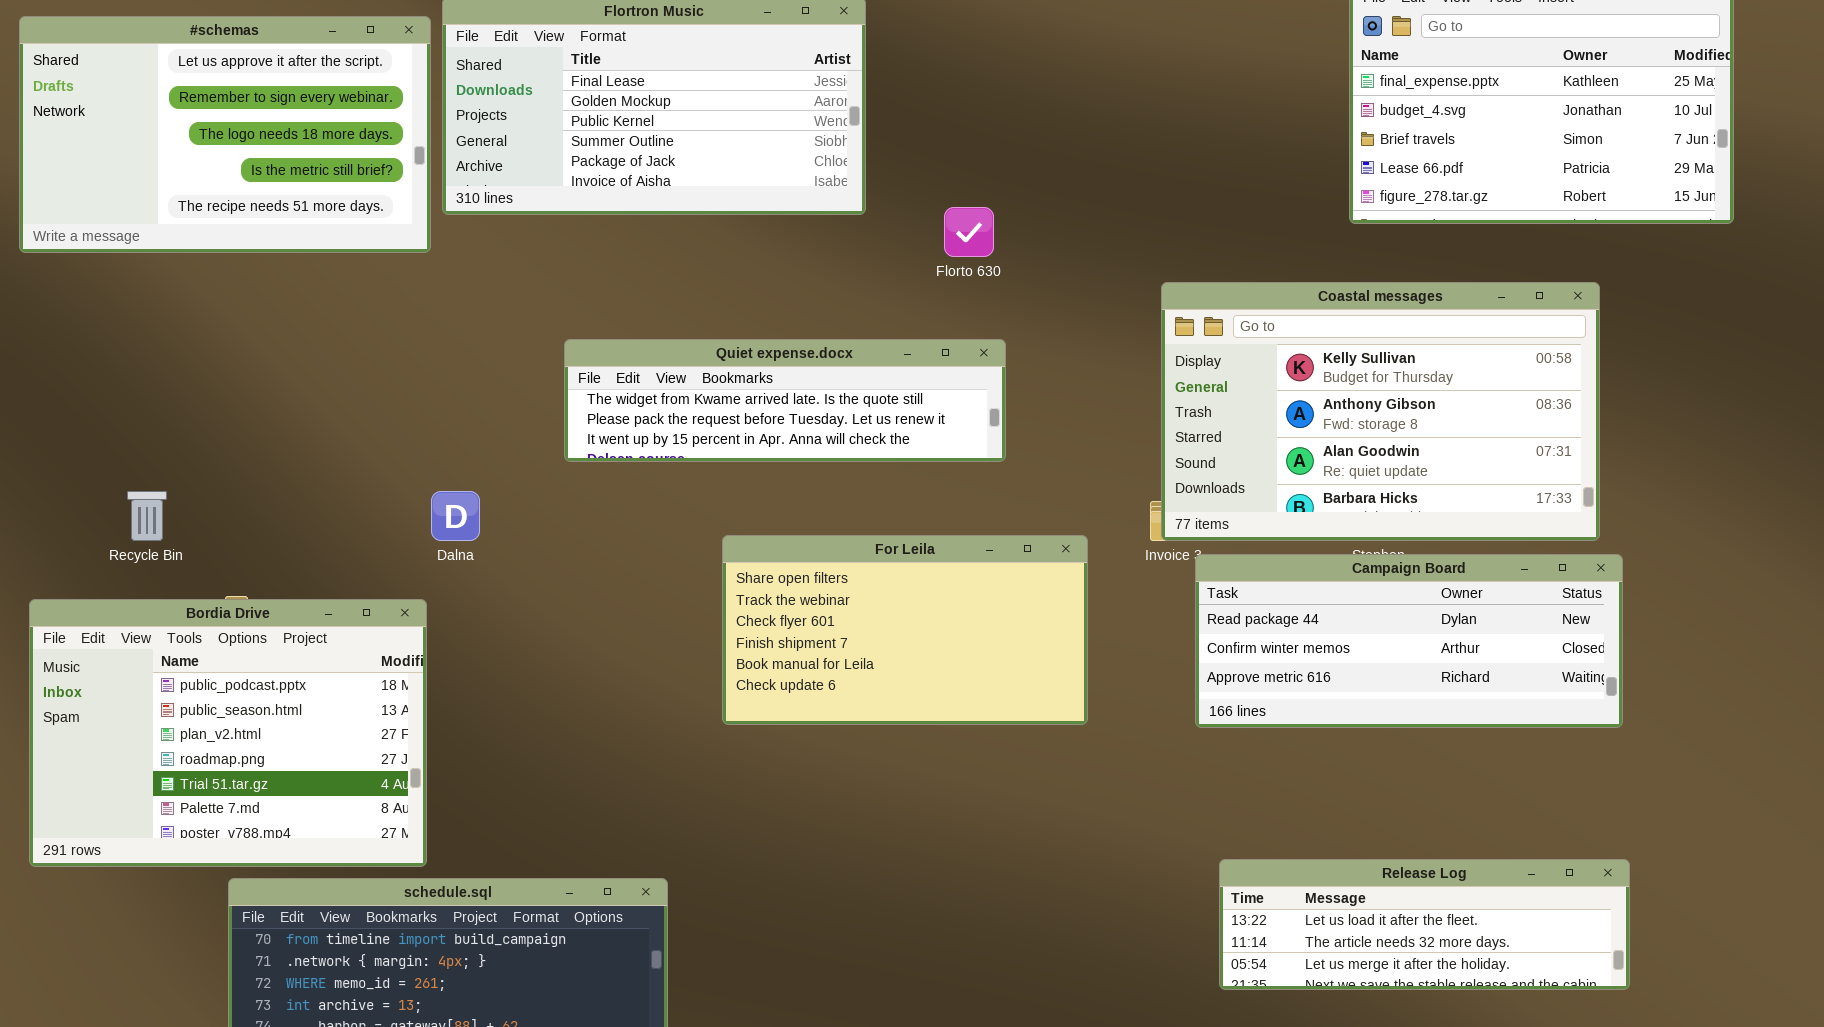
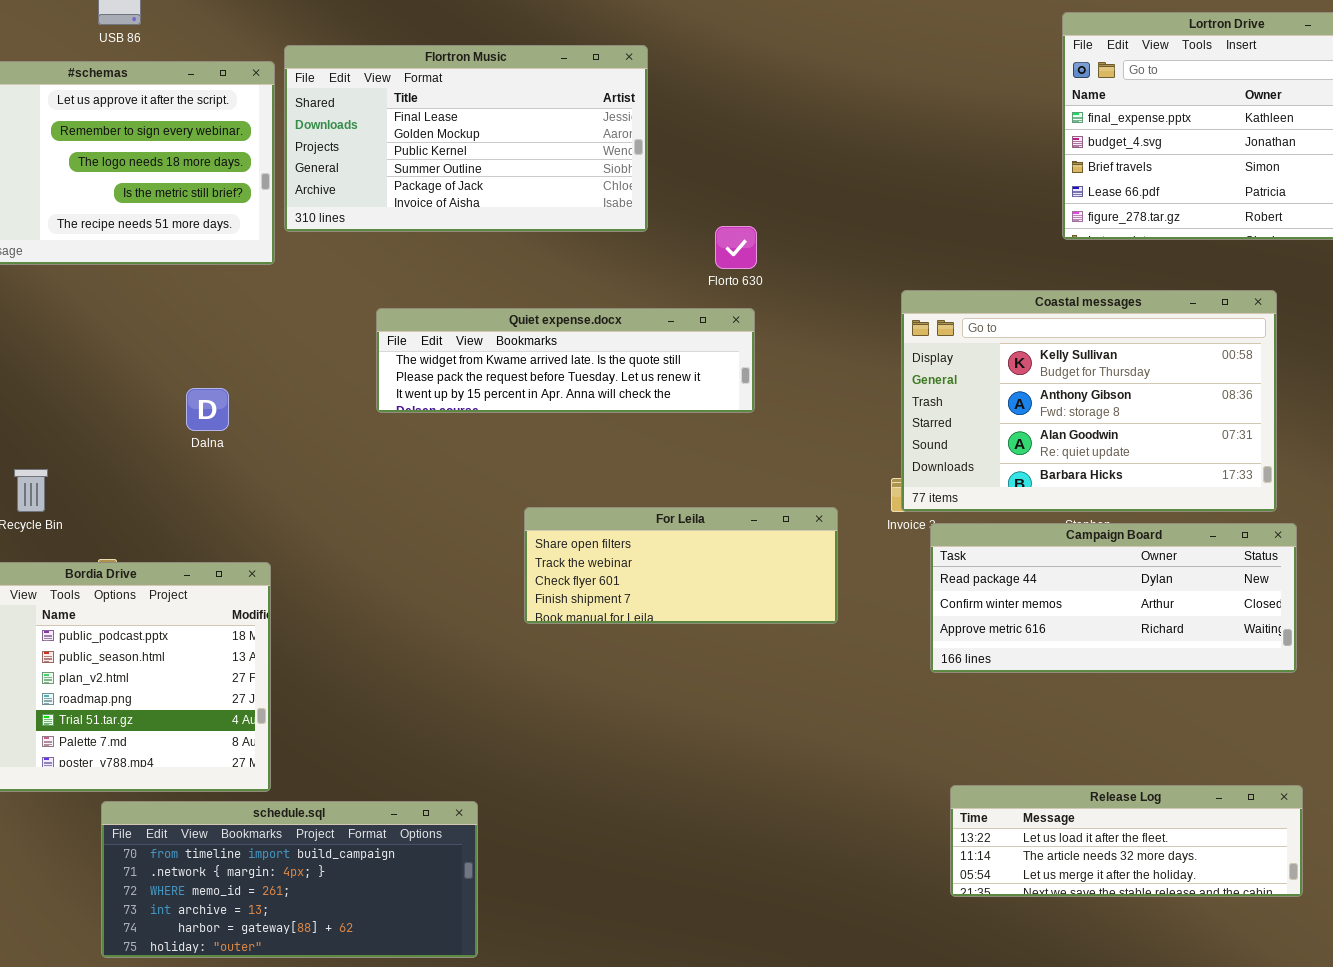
Quiet expense.docx: [564,339,1006,462] -> [376,308,755,413], moved
Dalna: [431,491,480,541] -> [186,388,229,431], moved
For Leila: [722,535,1088,725] -> [524,507,838,624], resized

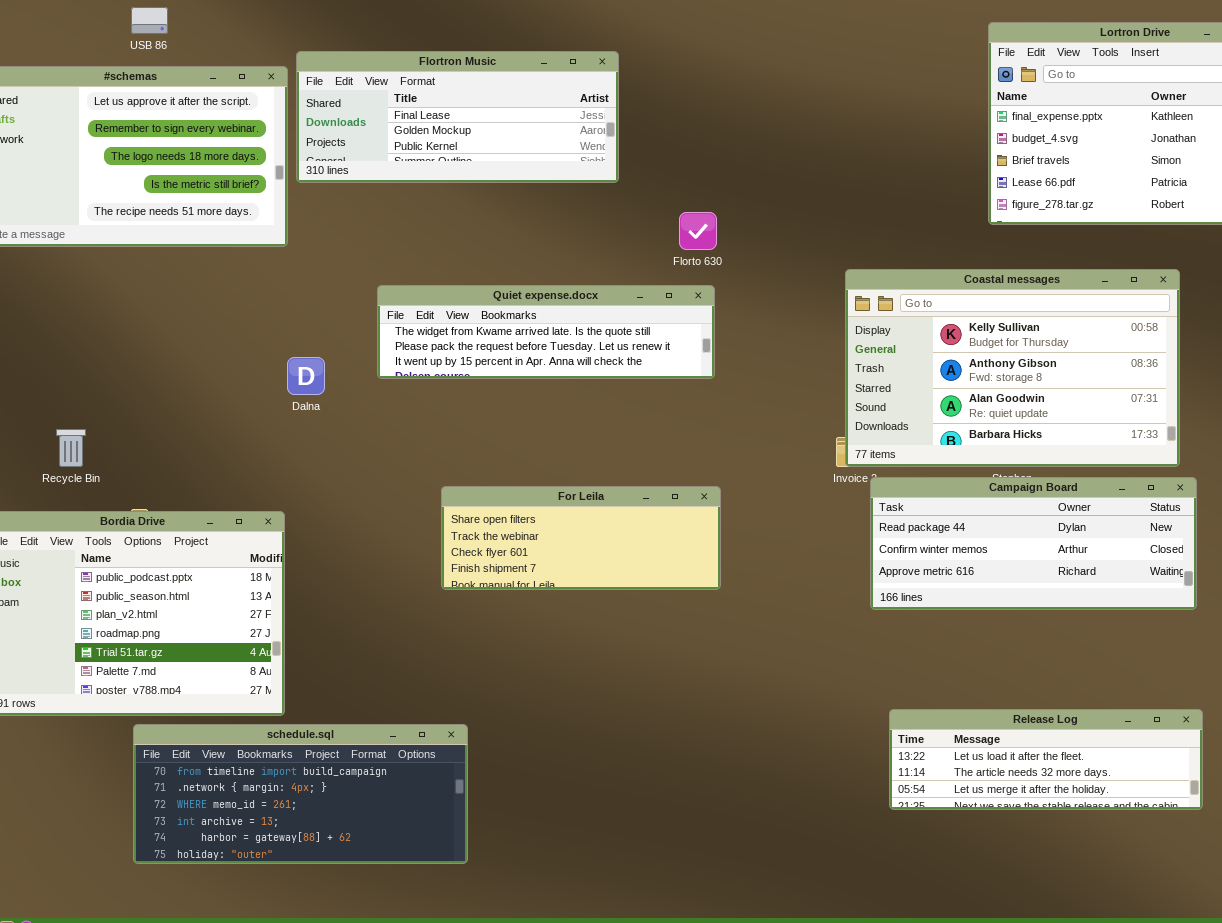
Flortron Music: [284,45,648,232] -> [296,51,619,183], resized
Dalna: [186,388,229,431] -> [287,357,325,395], moved
For Leila: [524,507,838,624] -> [441,486,721,590], moved

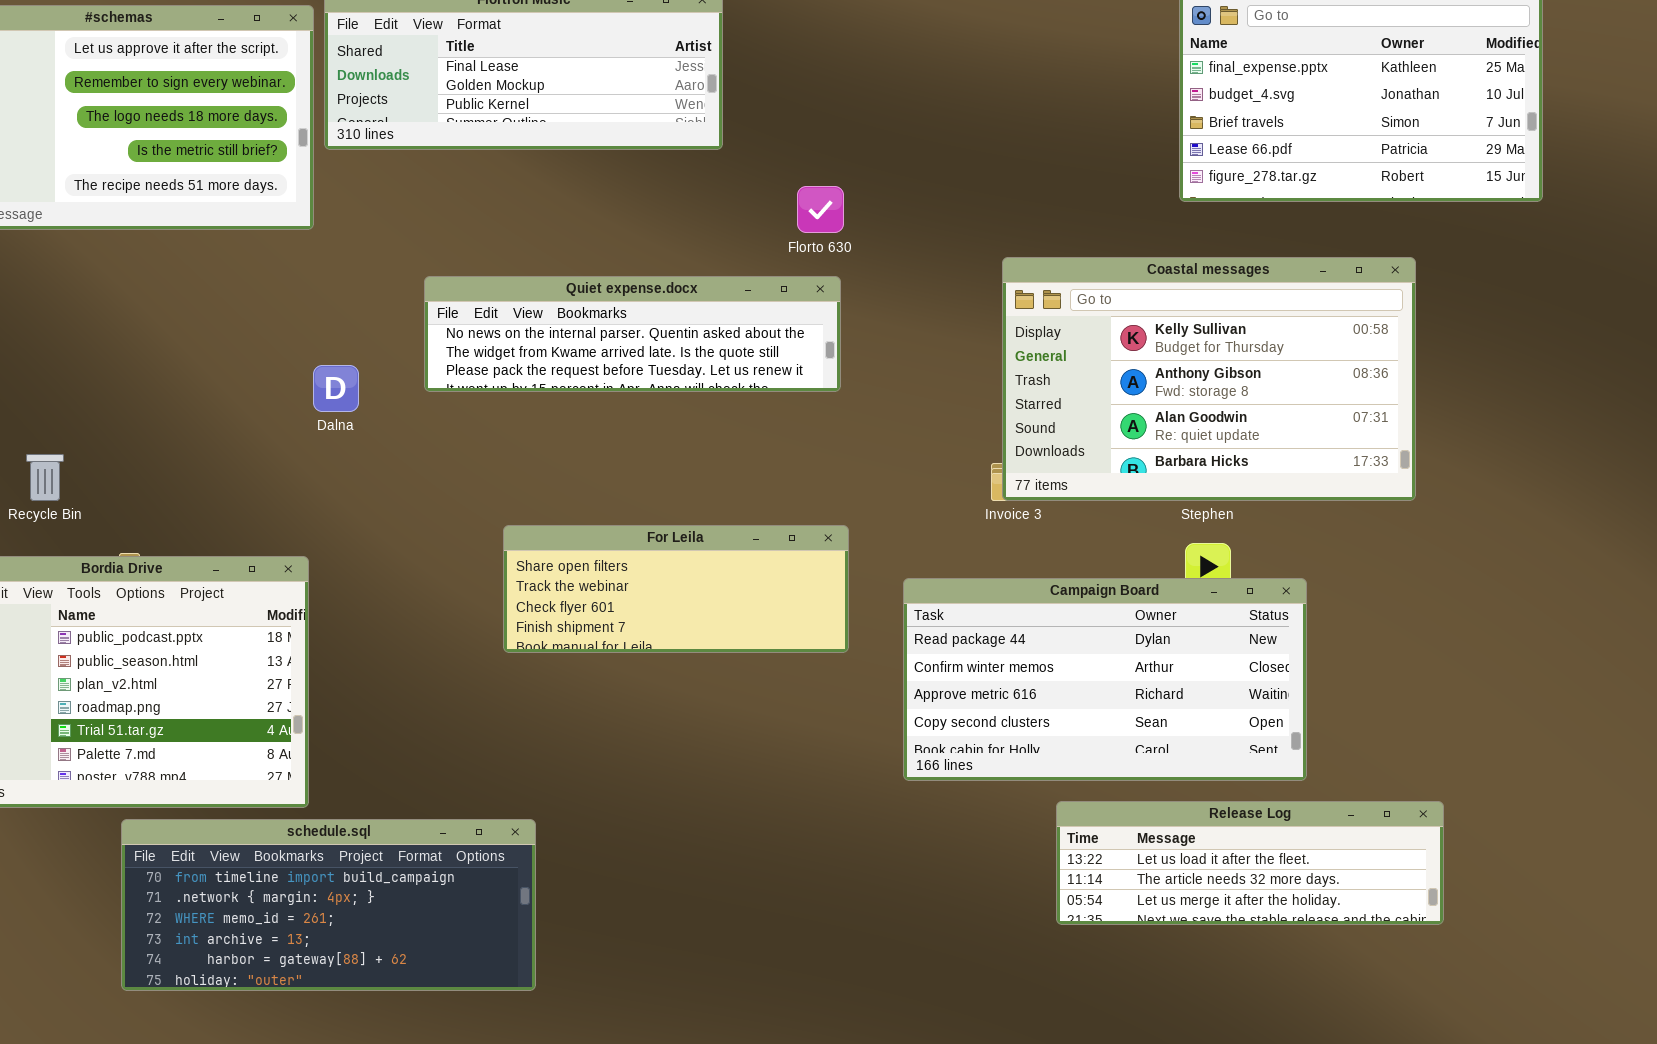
Quiet expense.docx: [377,285,715,379] -> [424,276,841,392], scrolled up 1 row
Campaign Board: [870,477,1197,610] -> [903,578,1307,781], moved, resized

